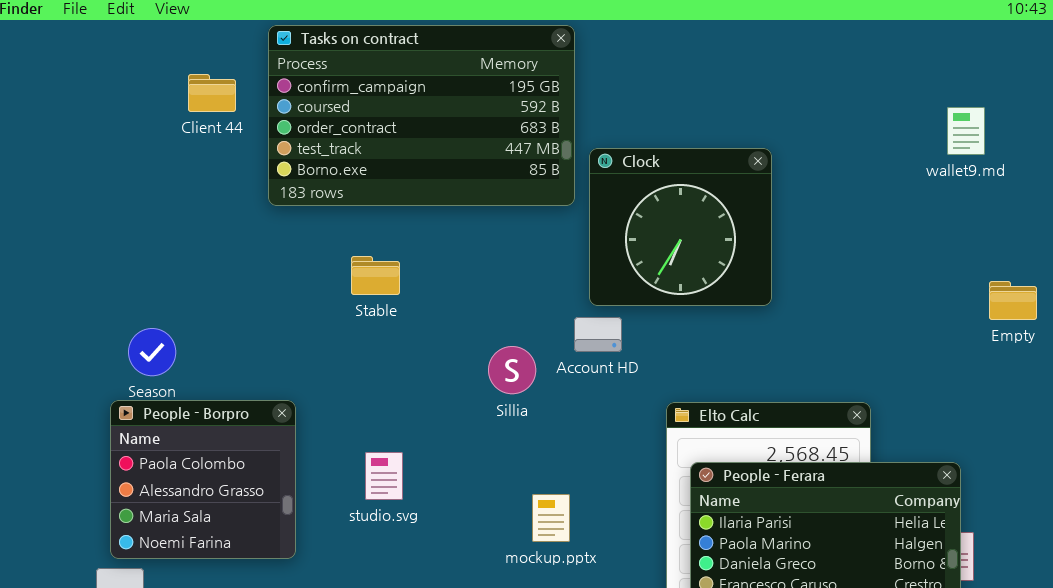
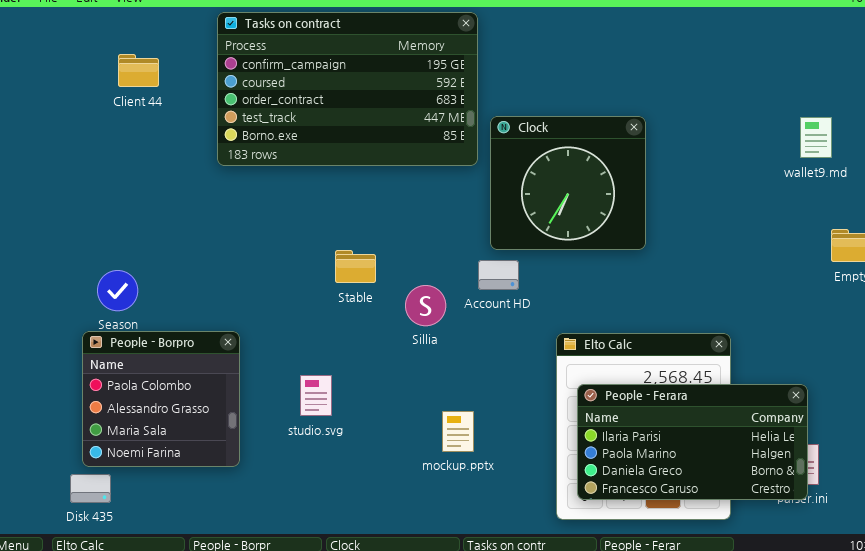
Client 44: [188,74,236,112] -> [118,54,159,87], moved
wallet9.md: [947,107,985,155] -> [800,117,832,158], moved
Stable: [351,256,400,295] -> [335,250,376,283], moved

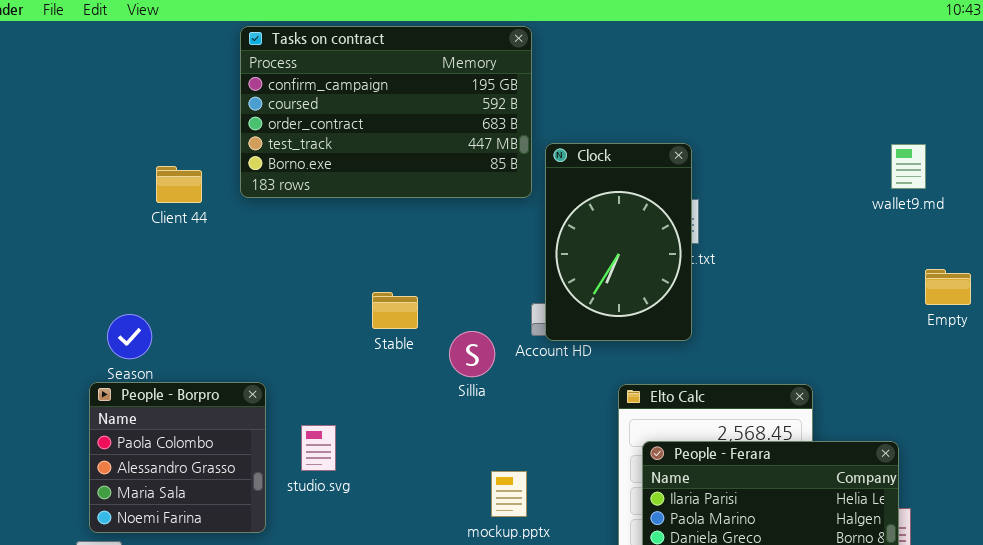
Client 44: [118,54,159,87] -> [156,166,202,203], moved
Clock: [490,116,646,250] -> [545,143,692,341], resized
studio.svg: [300,375,332,416] -> [301,425,336,471], moved

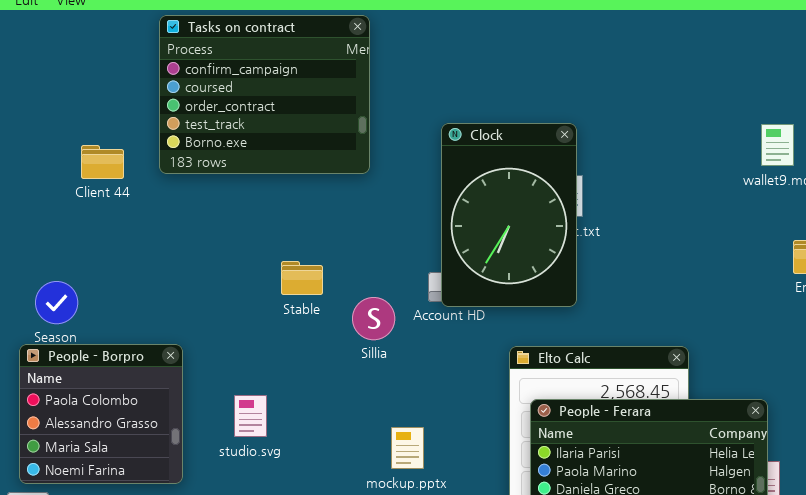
Tasks on contract: [240,26,532,198] -> [159,15,370,174], resized
studio.svg: [301,425,336,471] -> [234,395,267,437], moved

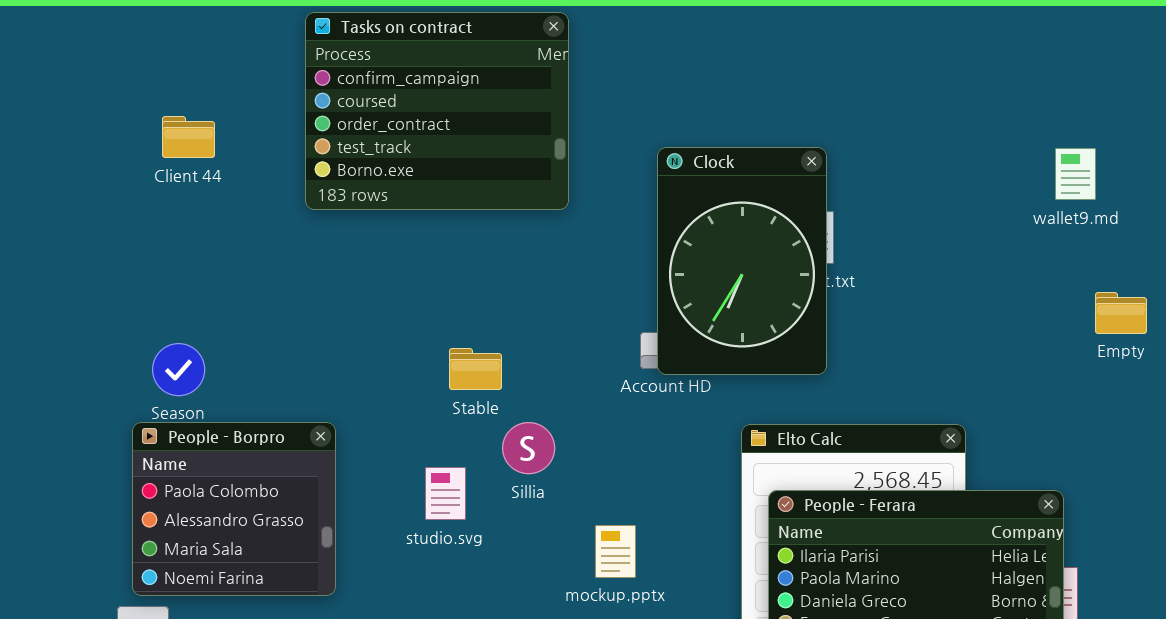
Client 44: [81,145,124,179] -> [162,116,215,158], moved
Stable: [281,261,323,295] -> [449,348,502,390], moved
Sillia: [352,297,395,340] -> [502,422,555,474], moved
studio.svg: [234,395,267,437] -> [425,467,466,520], moved

